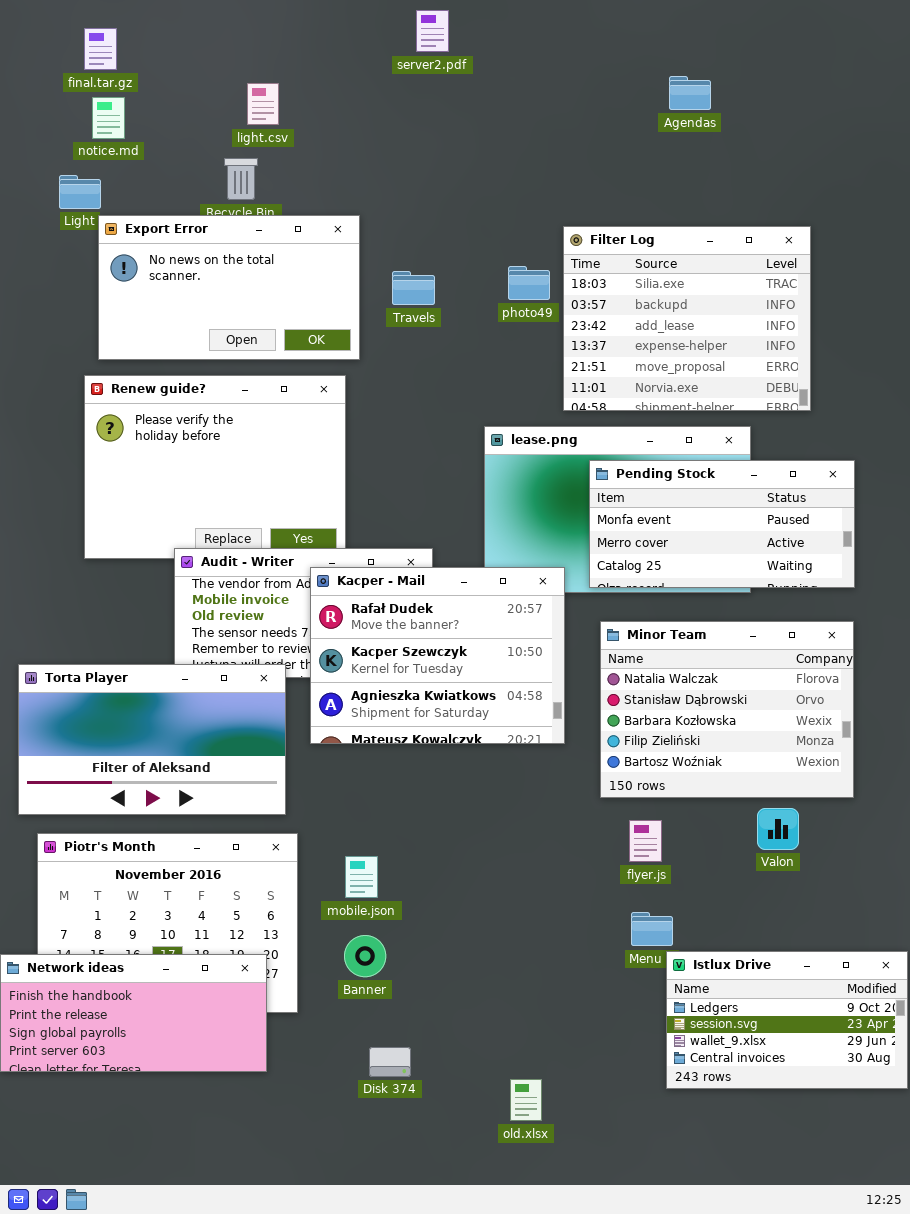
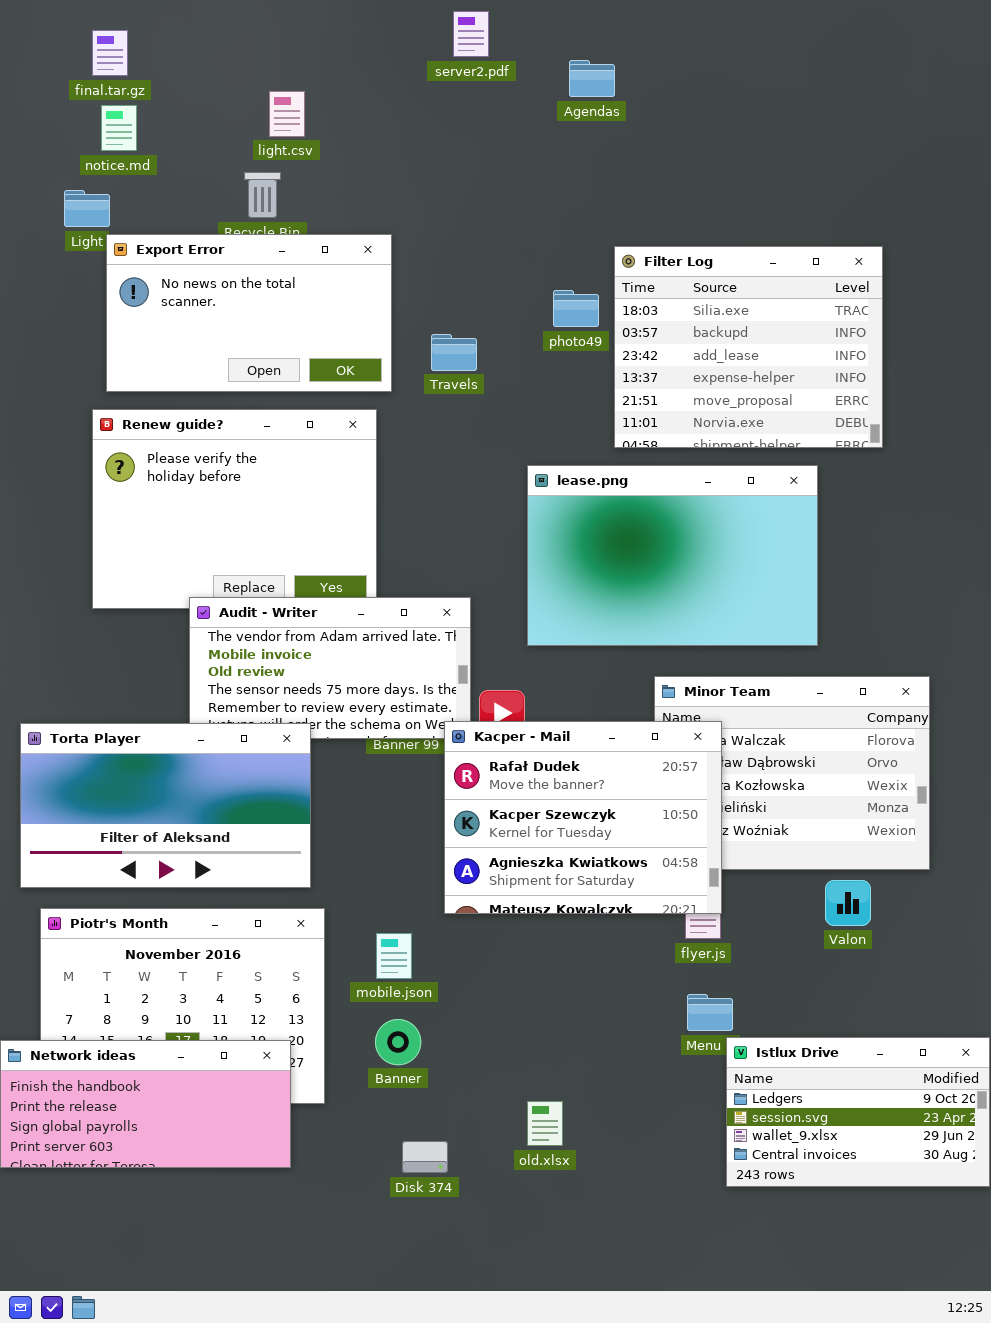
Agendas: [669,76,711,110] -> [569,60,615,97], moved
Travels: [392,271,435,305] -> [431,334,477,371], moved
Pending Stock: [589,460,855,588] -> none, closed
Kacper - Mail: [310,567,565,744] -> [444,721,722,914], moved
old.xlsx: [510,1079,542,1121] -> [527,1101,563,1146], moved

